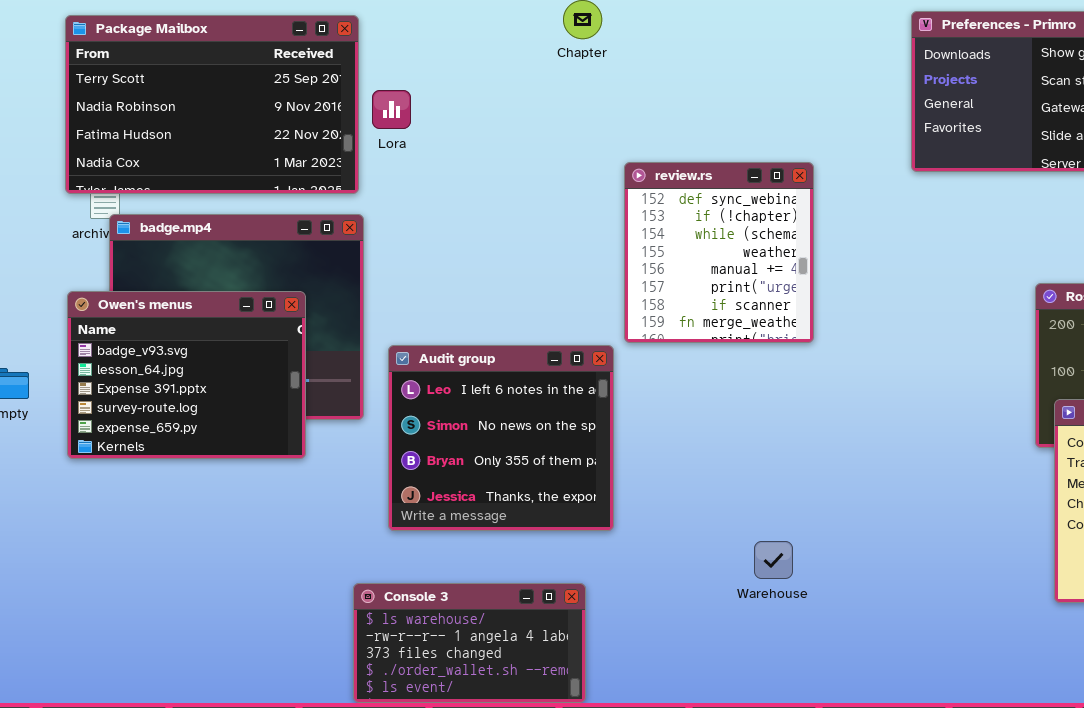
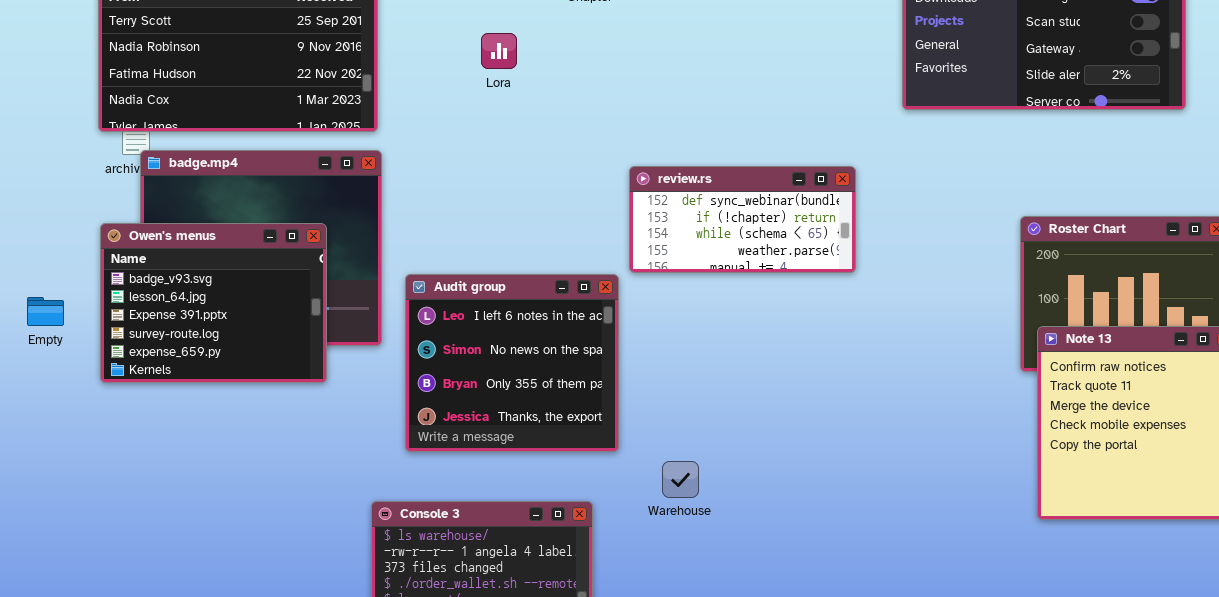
Lora: [372,90,411,129] -> [481,33,517,69], moved
review.rs: [624,162,814,343] -> [629,166,856,273], resized
Warehouse: [754,541,793,579] -> [662,461,699,498], moved

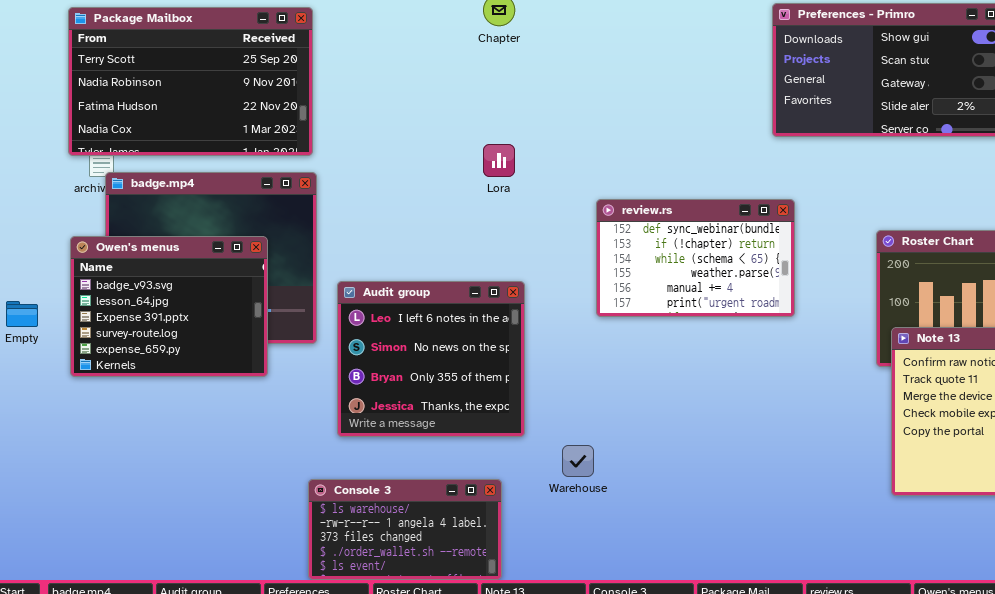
Lora: [481,33,517,69] -> [483,144,515,177], moved
review.rs: [629,166,856,273] -> [596,199,795,317], moved, resized

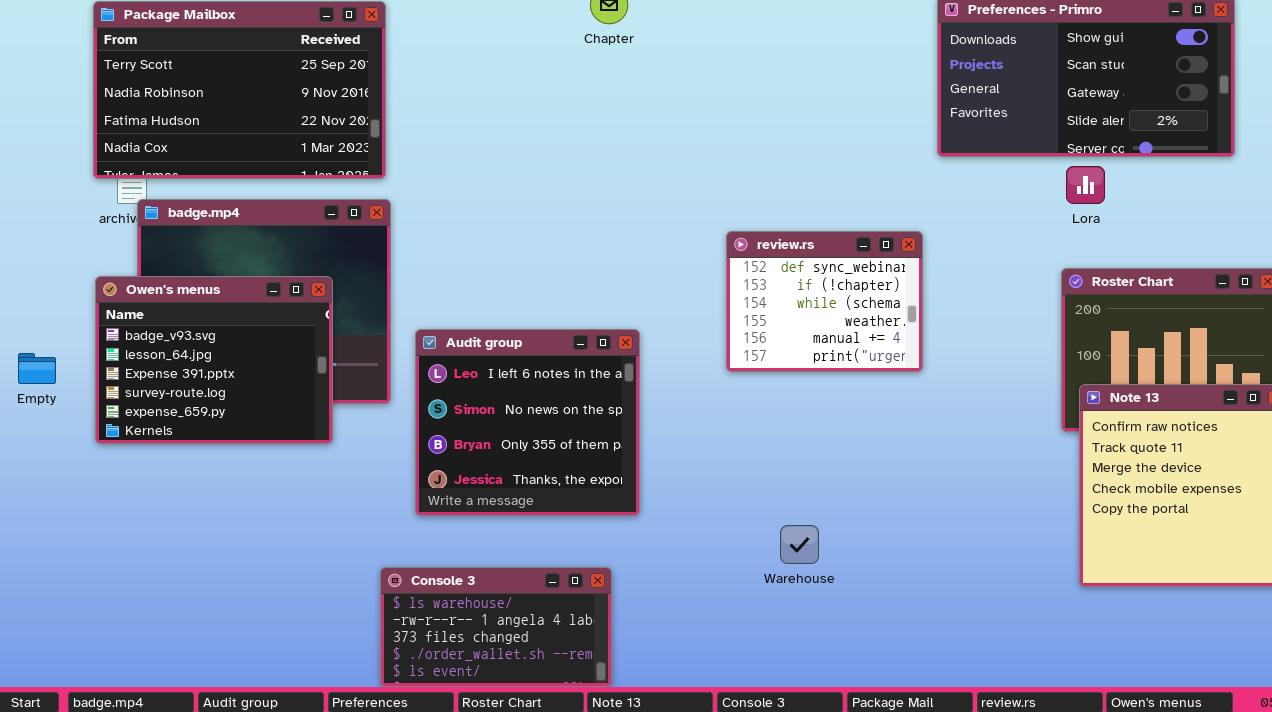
Lora: [483,144,515,177] -> [1066,166,1105,204], moved
review.rs: [596,199,795,317] -> [726,231,923,372], resized
Warehouse: [562,445,594,477] -> [780,525,819,564], moved

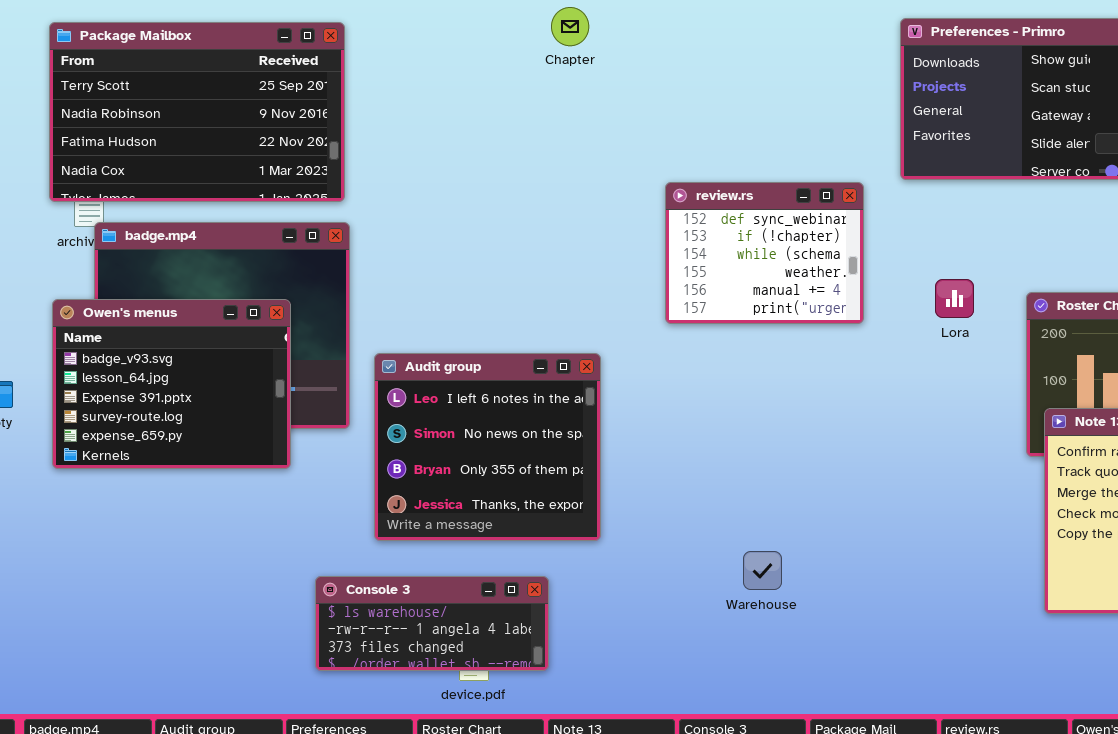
Lora: [1066,166,1105,204] -> [935,279,974,318], moved
review.rs: [726,231,923,372] -> [665,182,864,324], moved
Console 3: [380,567,612,687] -> [315,576,549,671], moved, resized

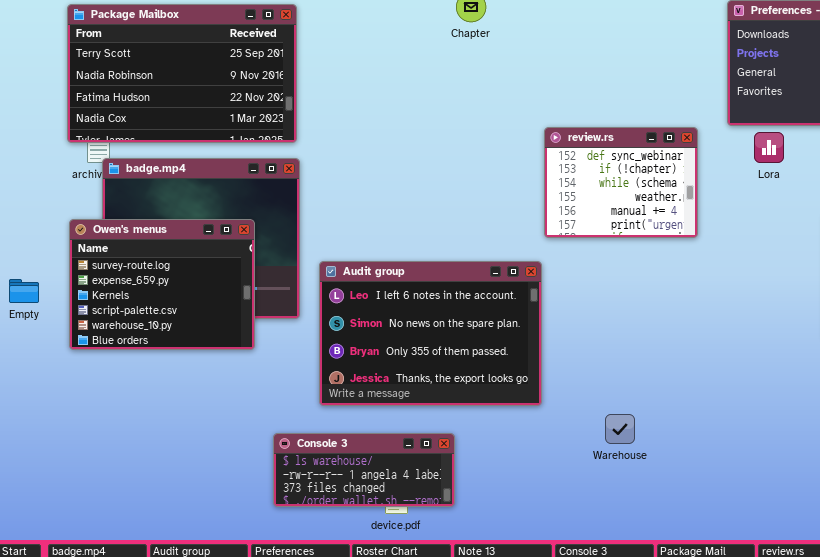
Lora: [935,279,974,318] -> [754,132,784,163], moved
Owen's menus: [52,299,291,469] -> [69,219,255,350], scrolled down 3 rows
Audit group: [374,353,601,541] -> [319,261,542,406], resized

